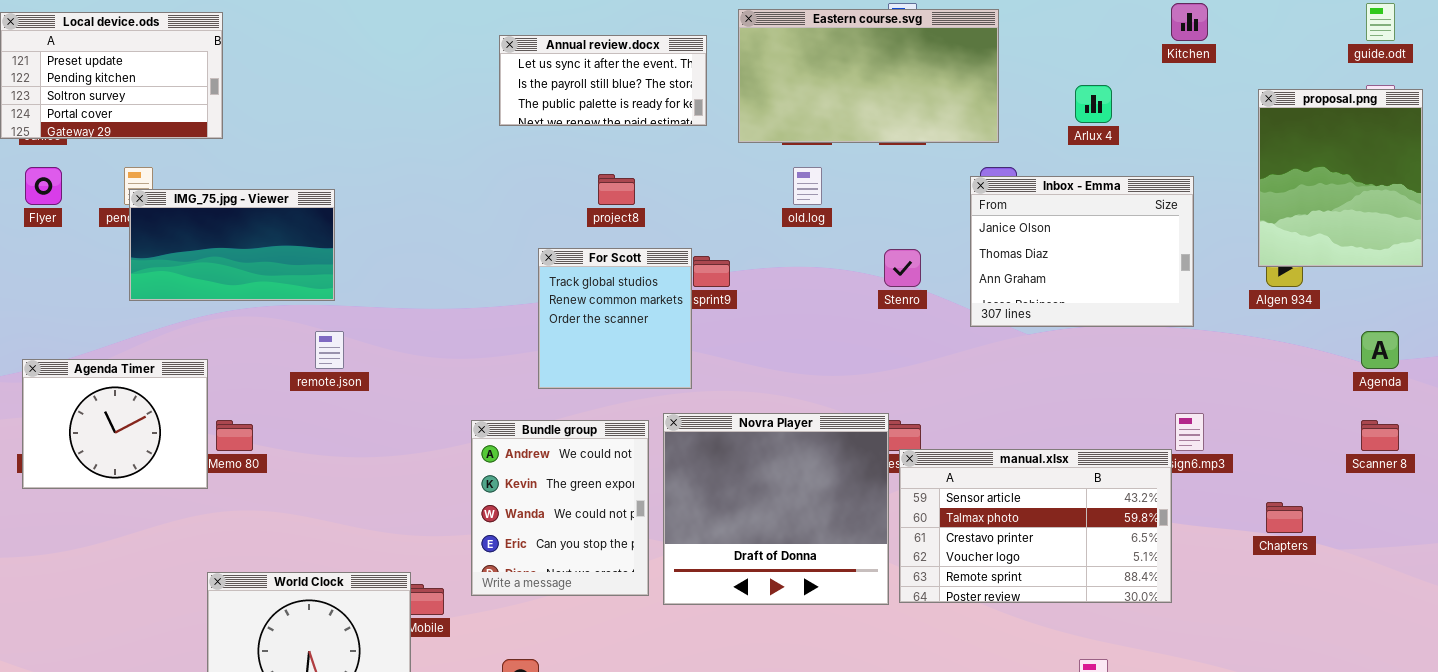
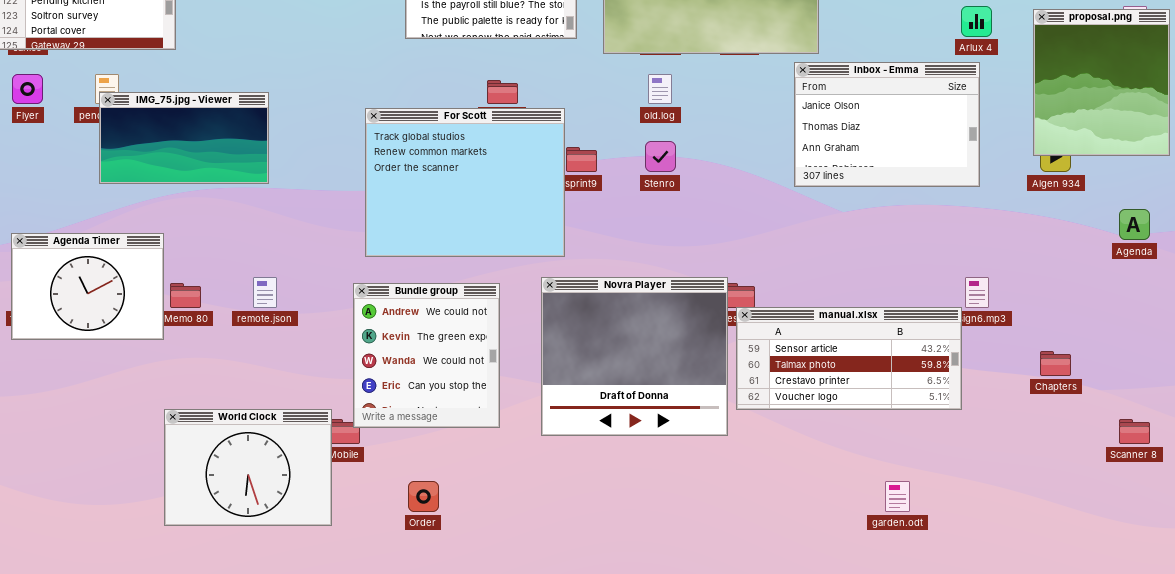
Arlux 4: [1075,85,1112,123] -> [961,6,992,37], moved
Inbox - Emma: [970,176,1194,327] -> [794,62,980,187], moved
For Scott: [538,248,692,389] -> [365,108,565,257], resized
Stenro: [884,249,921,287] -> [645,141,676,172], moved
remote.json: [315,331,344,369] -> [253,277,277,308], moved
Bundle group: [471,420,649,596] -> [353,283,500,428], moved
Scanner 8: [1361,420,1399,451] -> [1119,419,1150,444], moved
manual.xlsx: [899,449,1172,603] -> [736,307,962,410], resized

